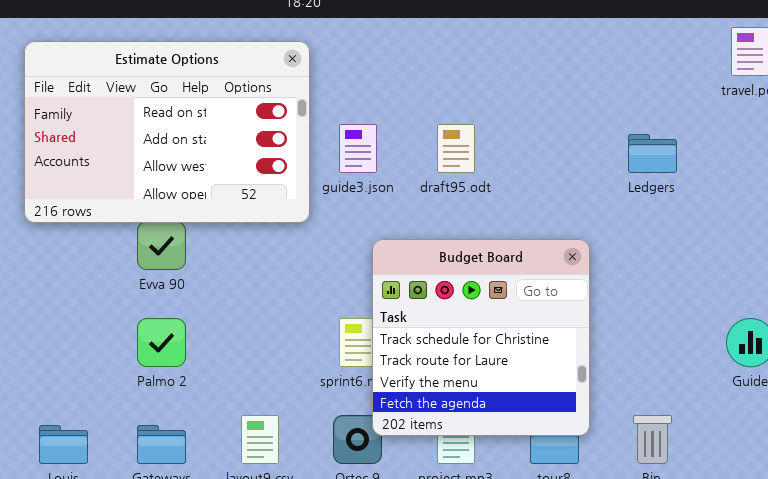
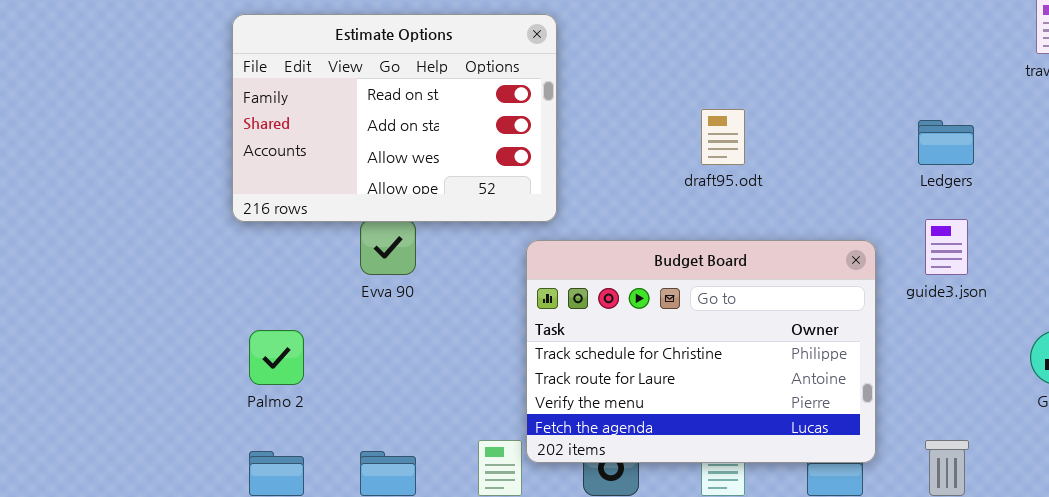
guide3.json: [339,124,377,173] -> [925,219,968,275], moved
Budget Board: [372,239,590,436] -> [526,240,876,463], resized
Palmo 2: [137,318,186,367] -> [249,330,304,385], moved

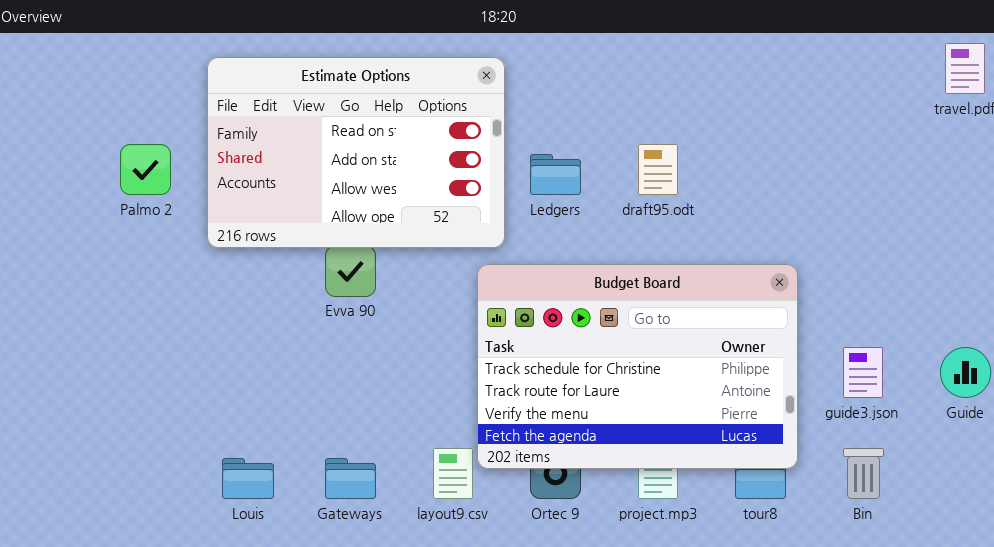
Ledgers: [918,120,974,165] -> [530,154,581,195], moved
guide3.json: [925,219,968,275] -> [843,347,883,398], moved
Palmo 2: [249,330,304,385] -> [120,144,171,195], moved

